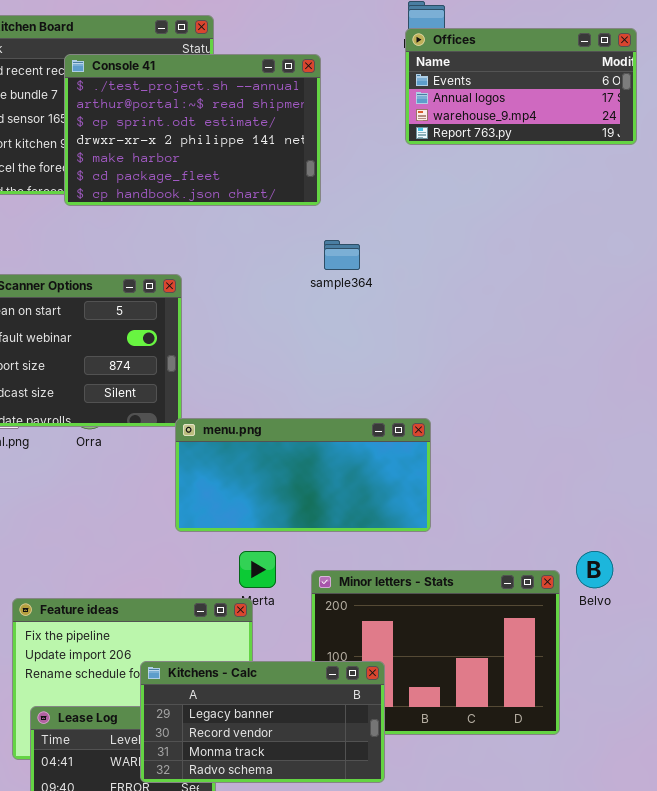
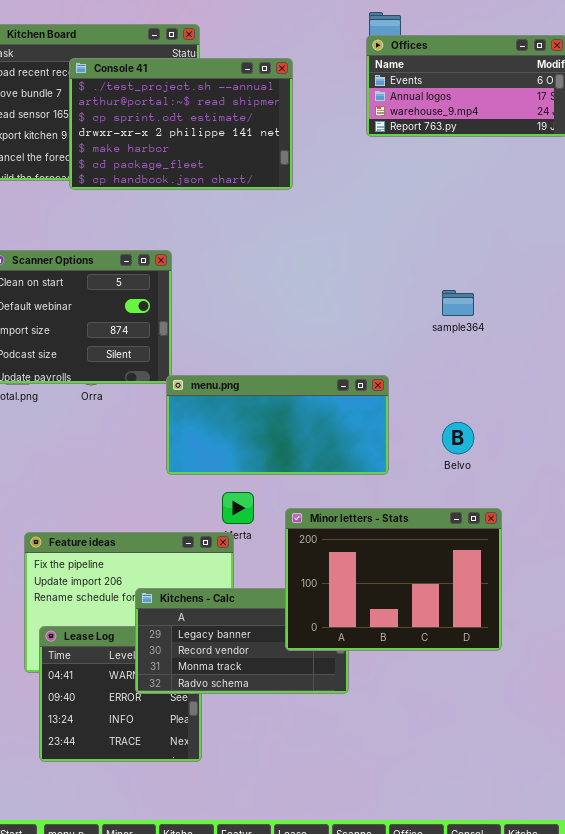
sample364: [324,240,360,270] -> [442,290,474,316], moved
Belvo: [576,551,613,588] -> [442,422,474,454], moved
Minor letters - Stats: [311,570,560,735] -> [285,508,502,651], raised

